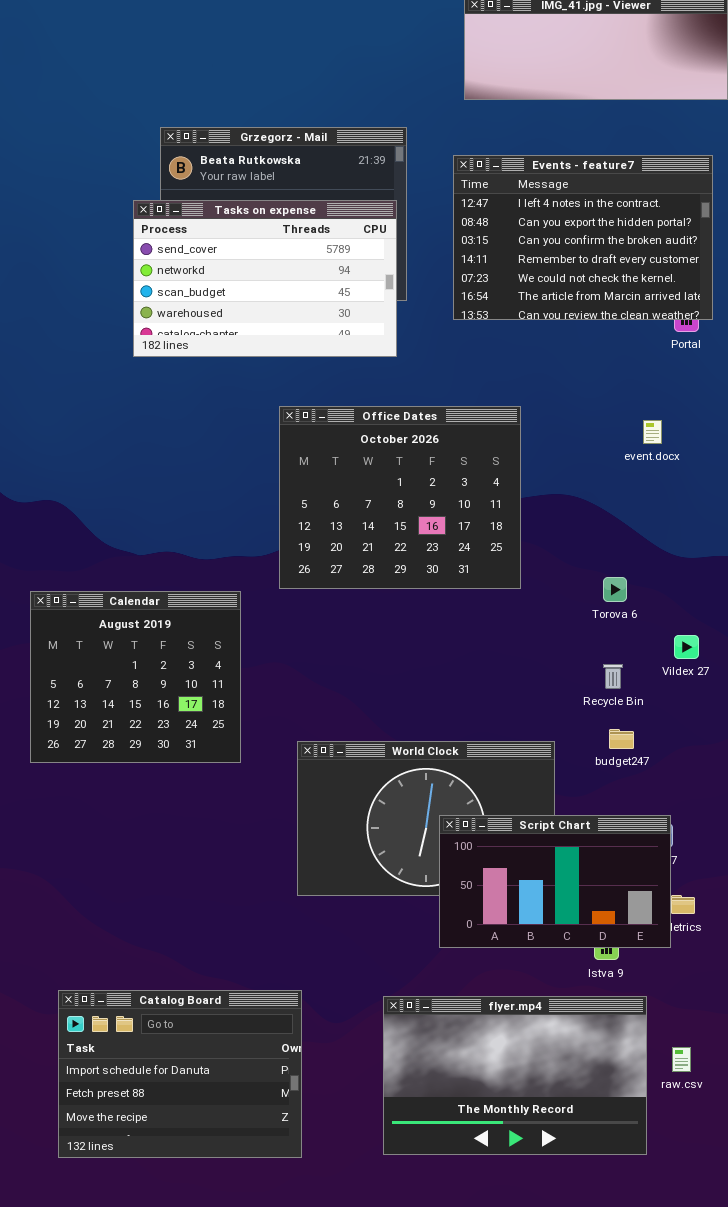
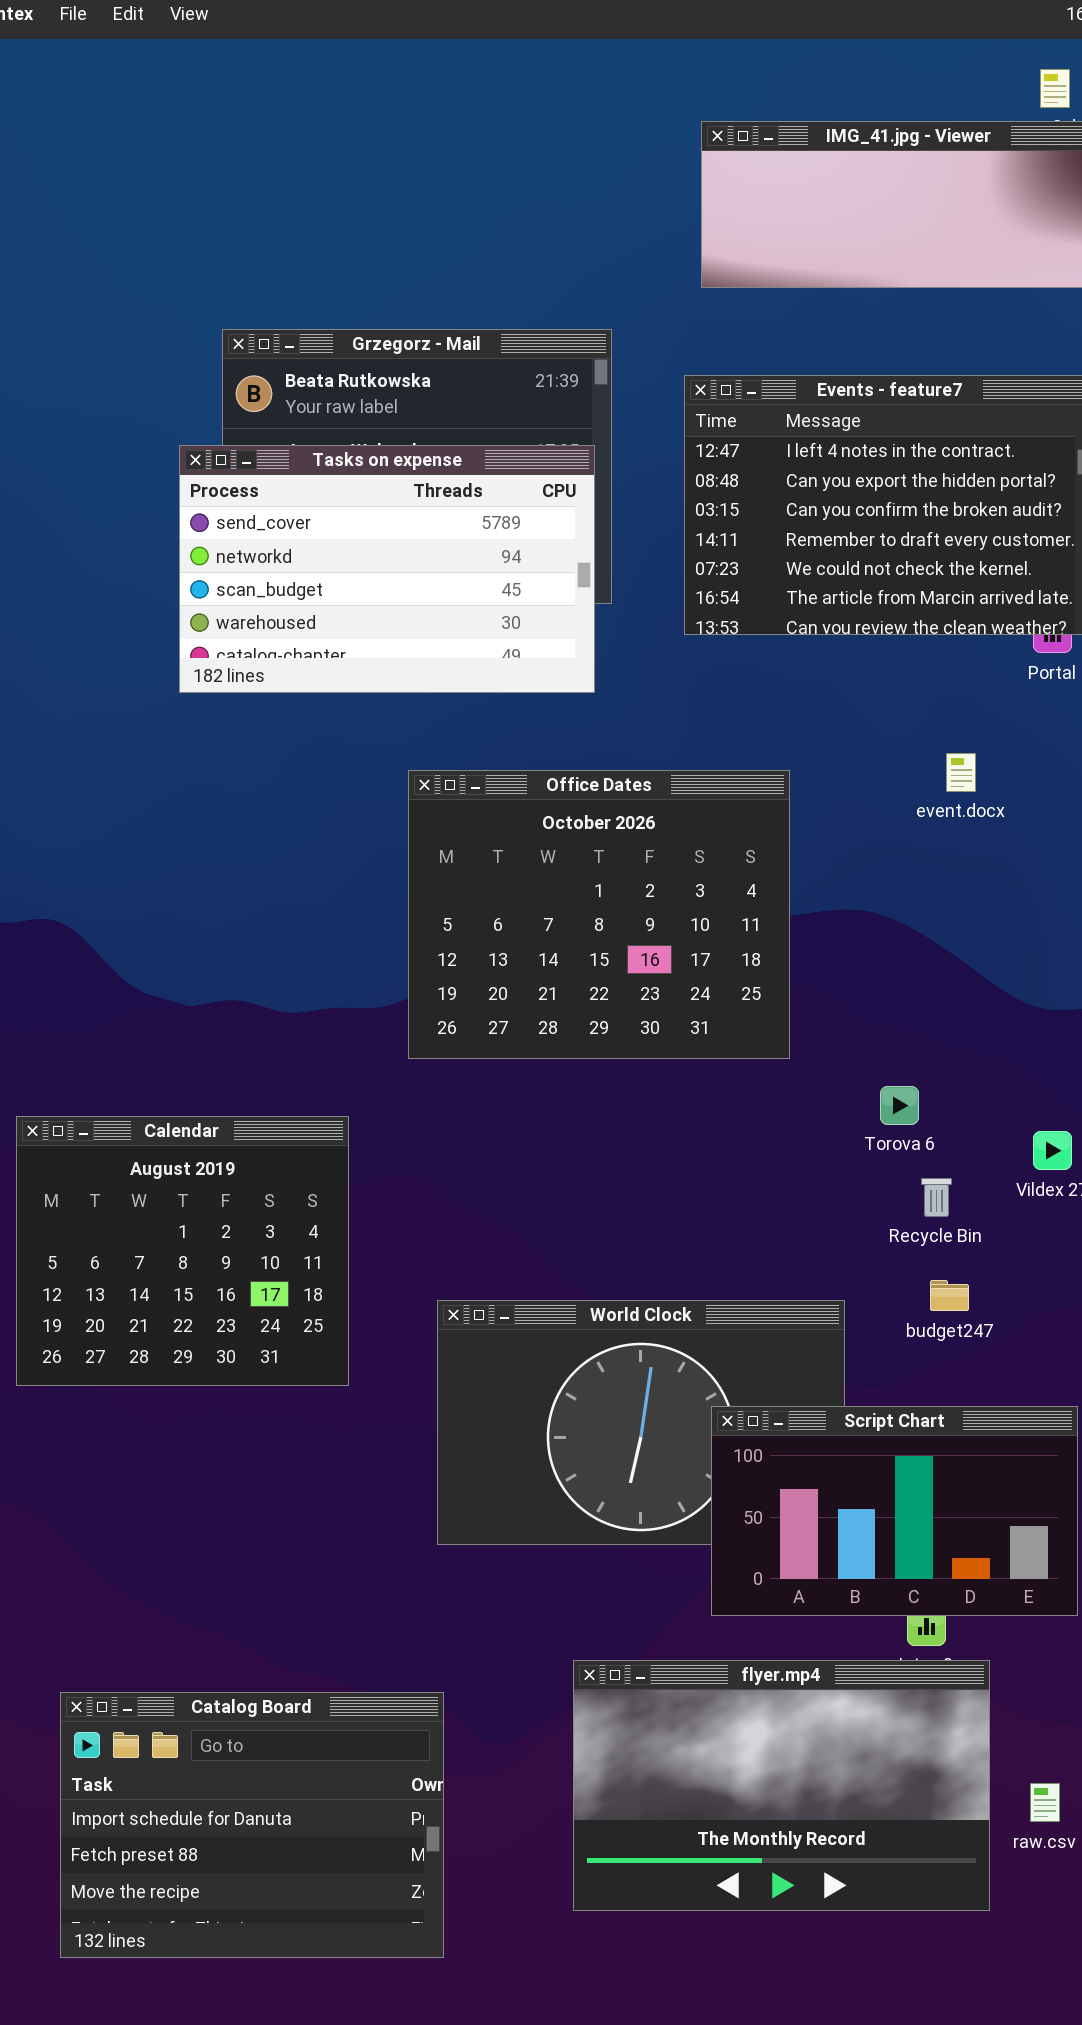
event.docx: [643,420,662,444] -> [946,753,976,792], moved
Torova 6: [603,577,627,602] -> [880,1086,919,1125], moved
Calendar: [30,591,241,763] -> [16,1116,349,1386], moved
Script Chart: [439,815,671,948] -> [711,1406,1078,1616], moved
flyer.mp4: [383,996,647,1155] -> [573,1660,990,1911], moved

